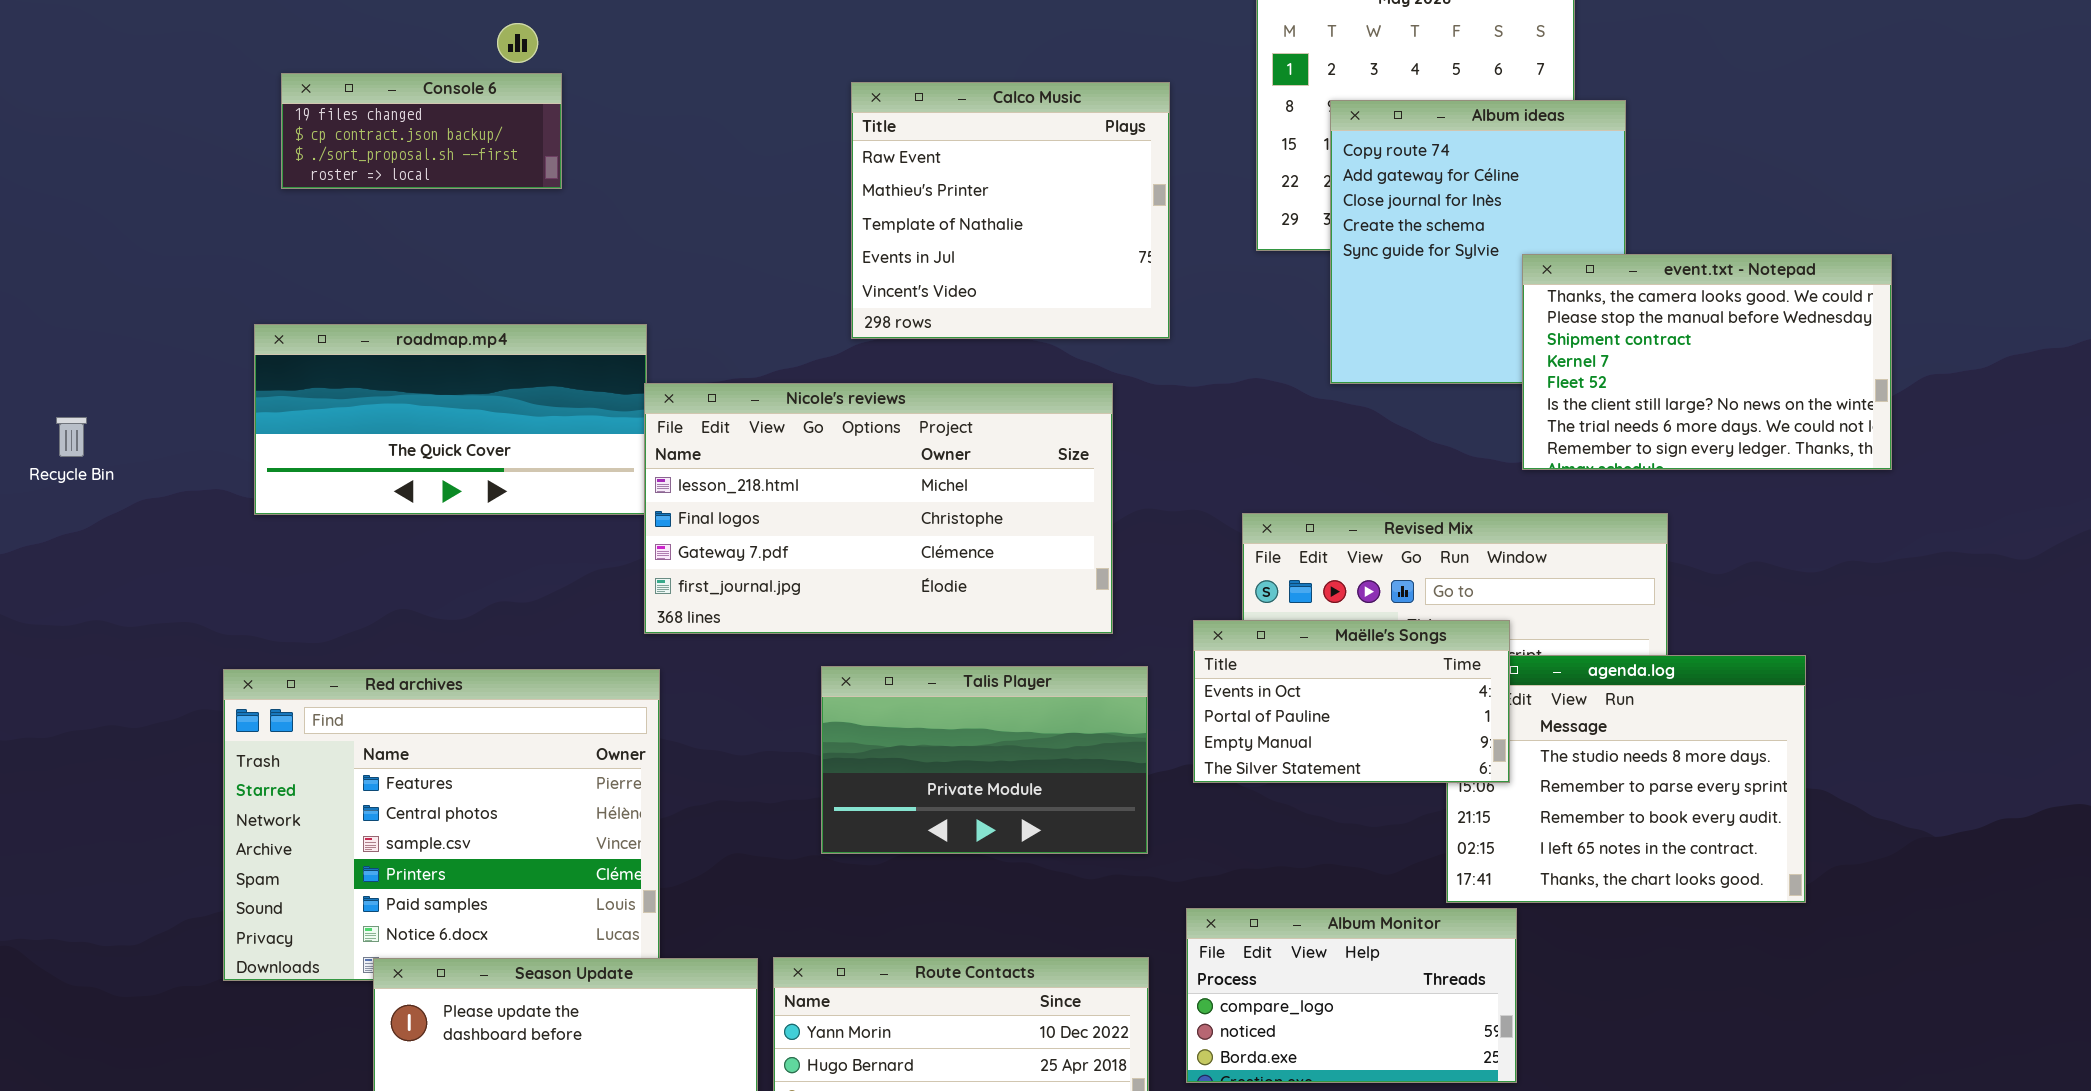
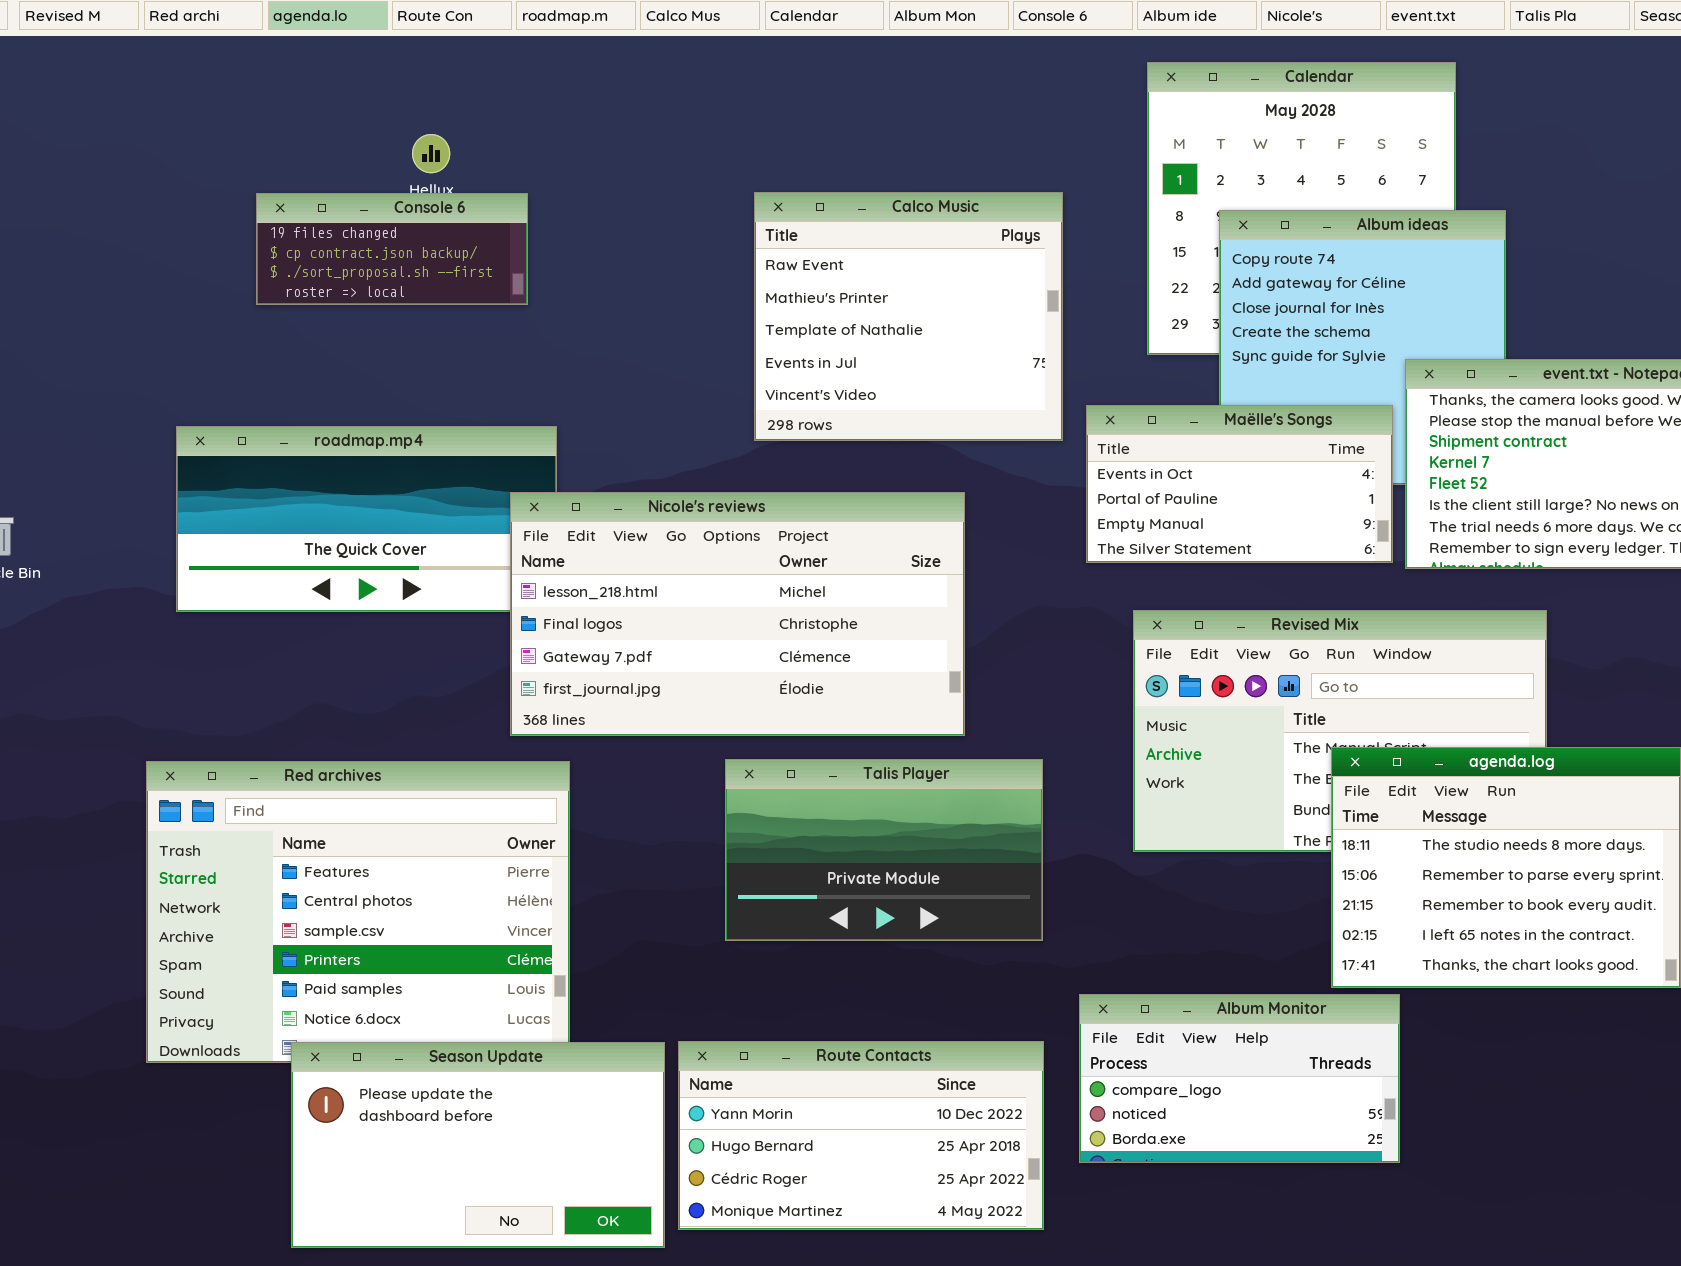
Console 6: [281,73,562,189] -> [256,193,528,305], moved
Nicole's reviews: [644,383,1113,634] -> [510,492,965,736], moved
Maëlle's Songs: [1193,620,1510,783] -> [1086,405,1393,563], moved

